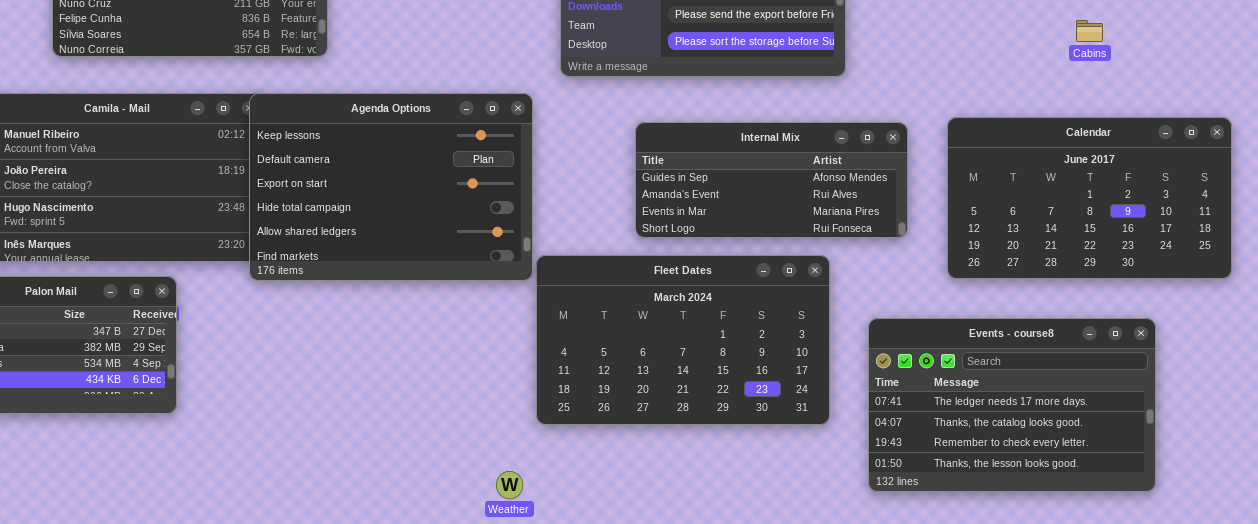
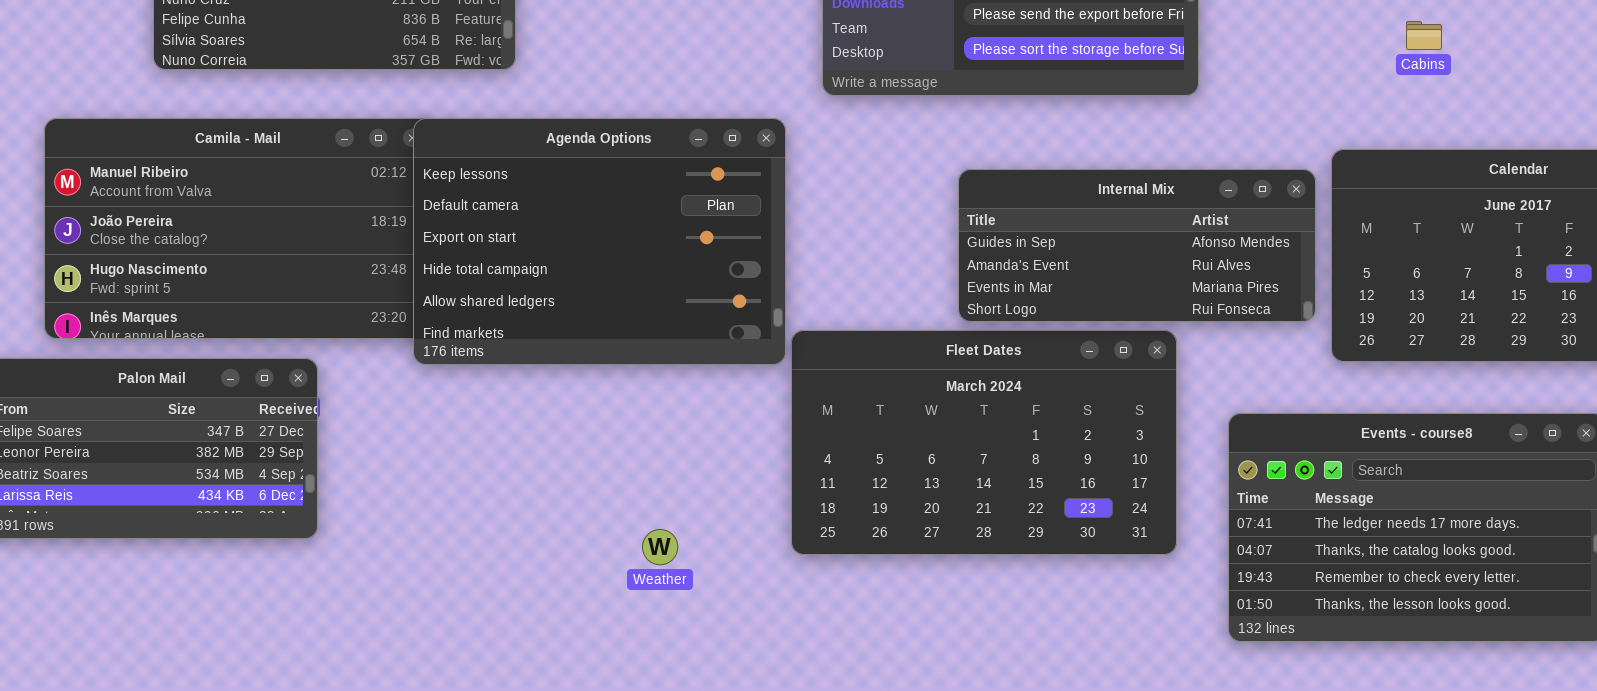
Cabins: [1076,20,1103,42] -> [1406,21,1442,50], moved
Internal Mix: [635,122,908,238] -> [958,169,1316,322], moved
Weather: [496,471,523,499] -> [642,529,678,565], moved

